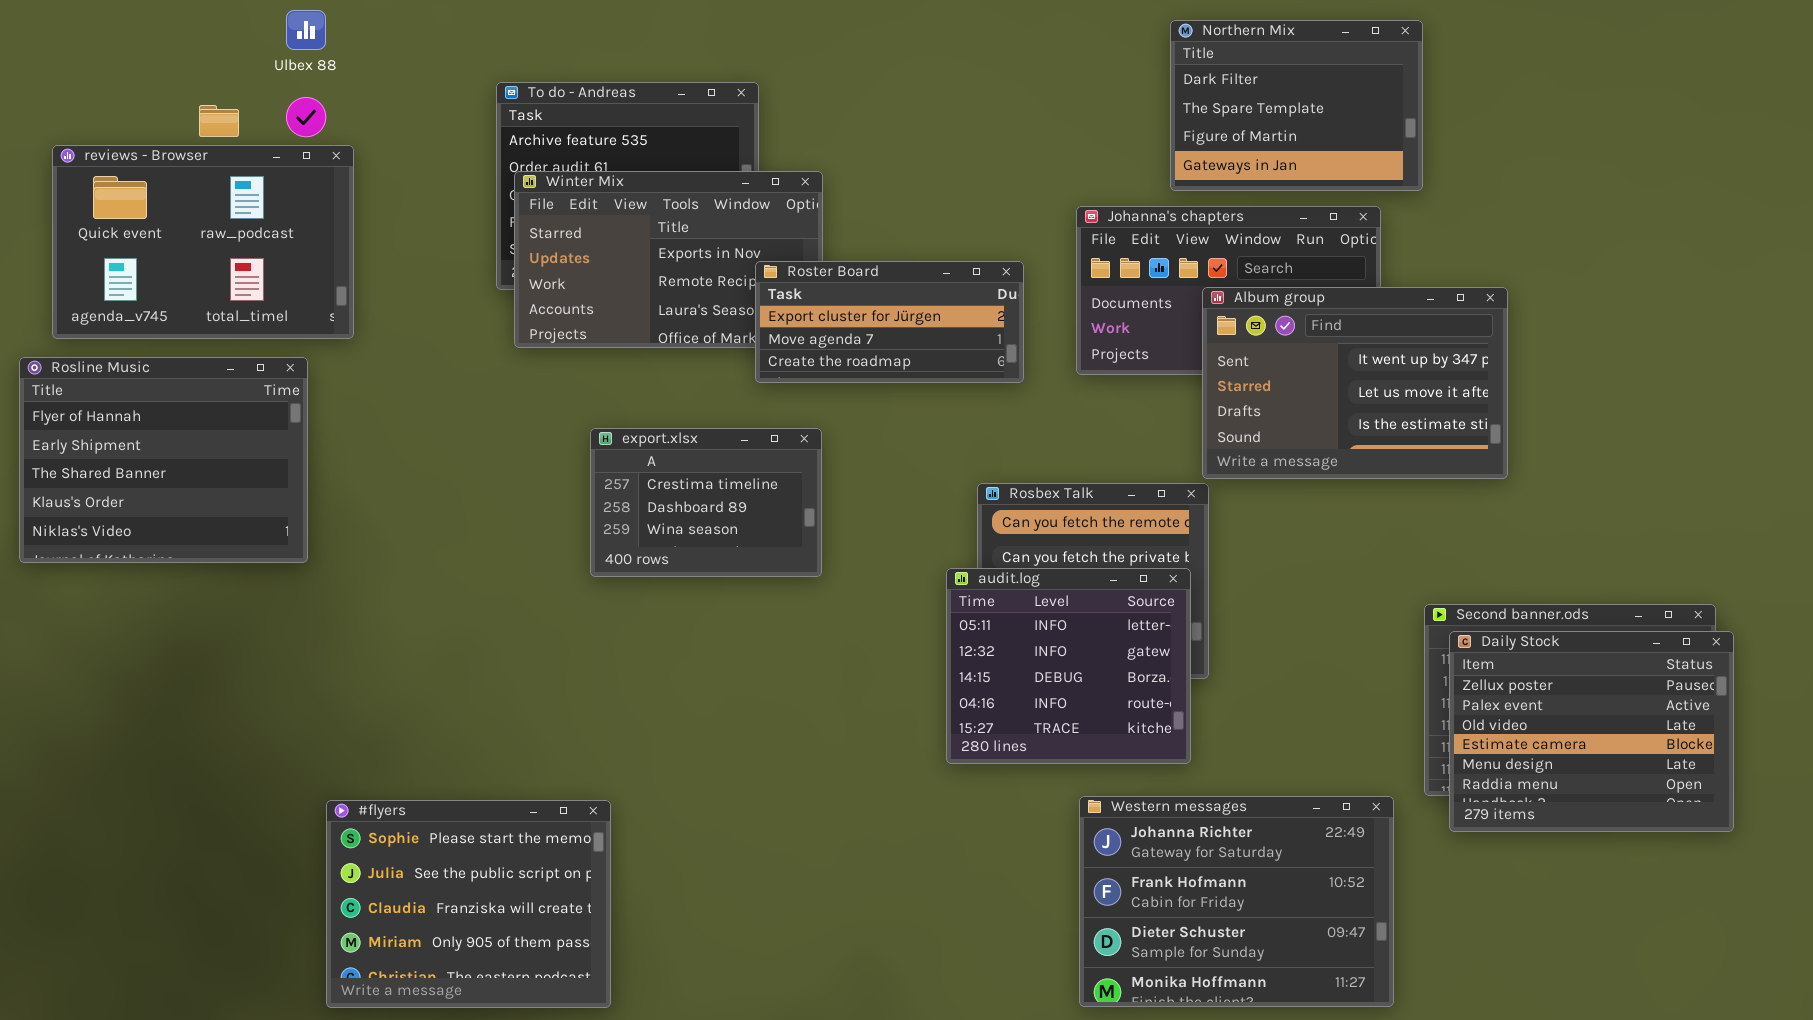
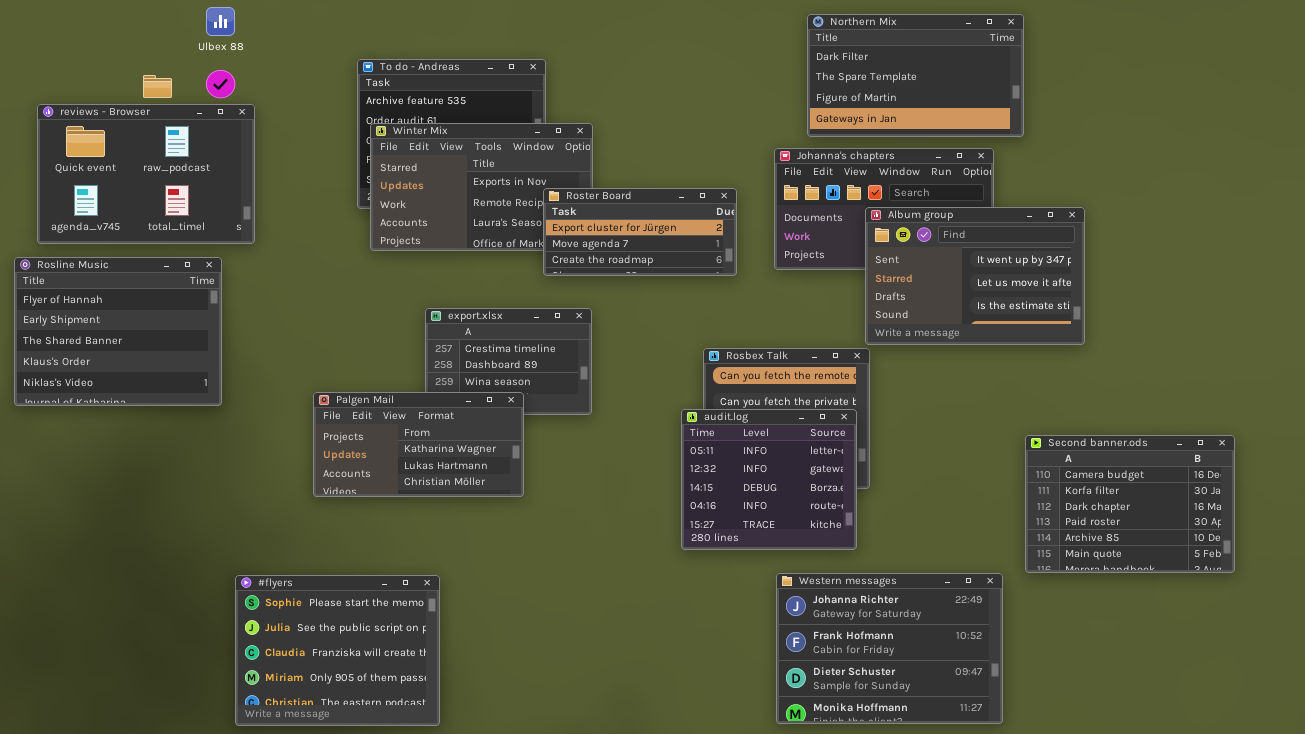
Northern Mix: [1170,20,1423,191] -> [807,14,1024,137], resized
Palgen Mail: none -> [313,392,524,497], opened
Daily Stock: [1449,631,1734,832] -> none, closed

